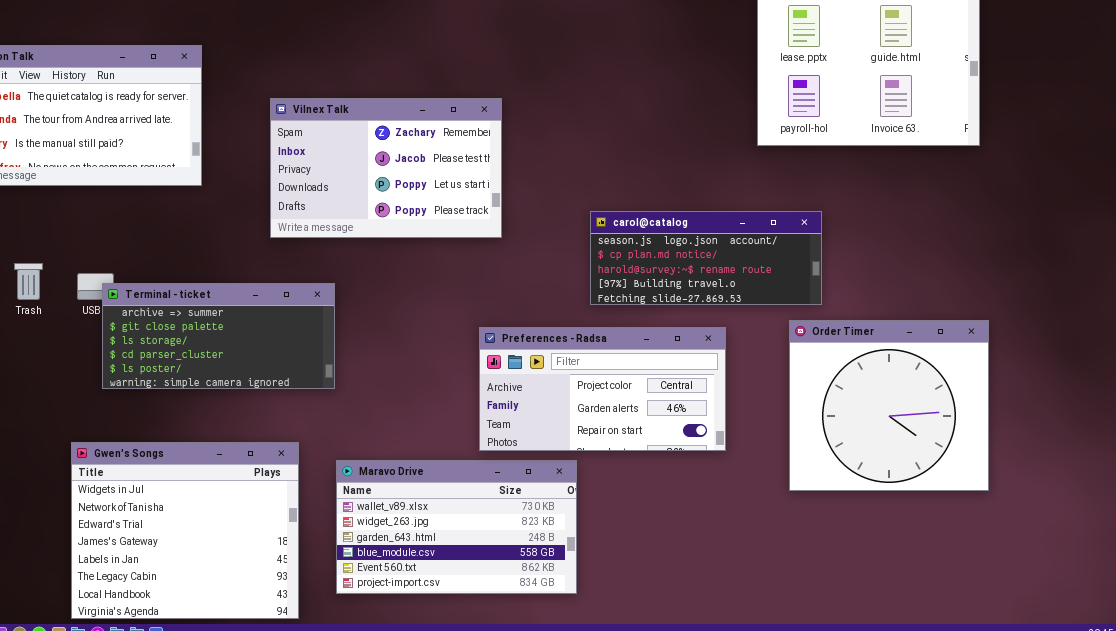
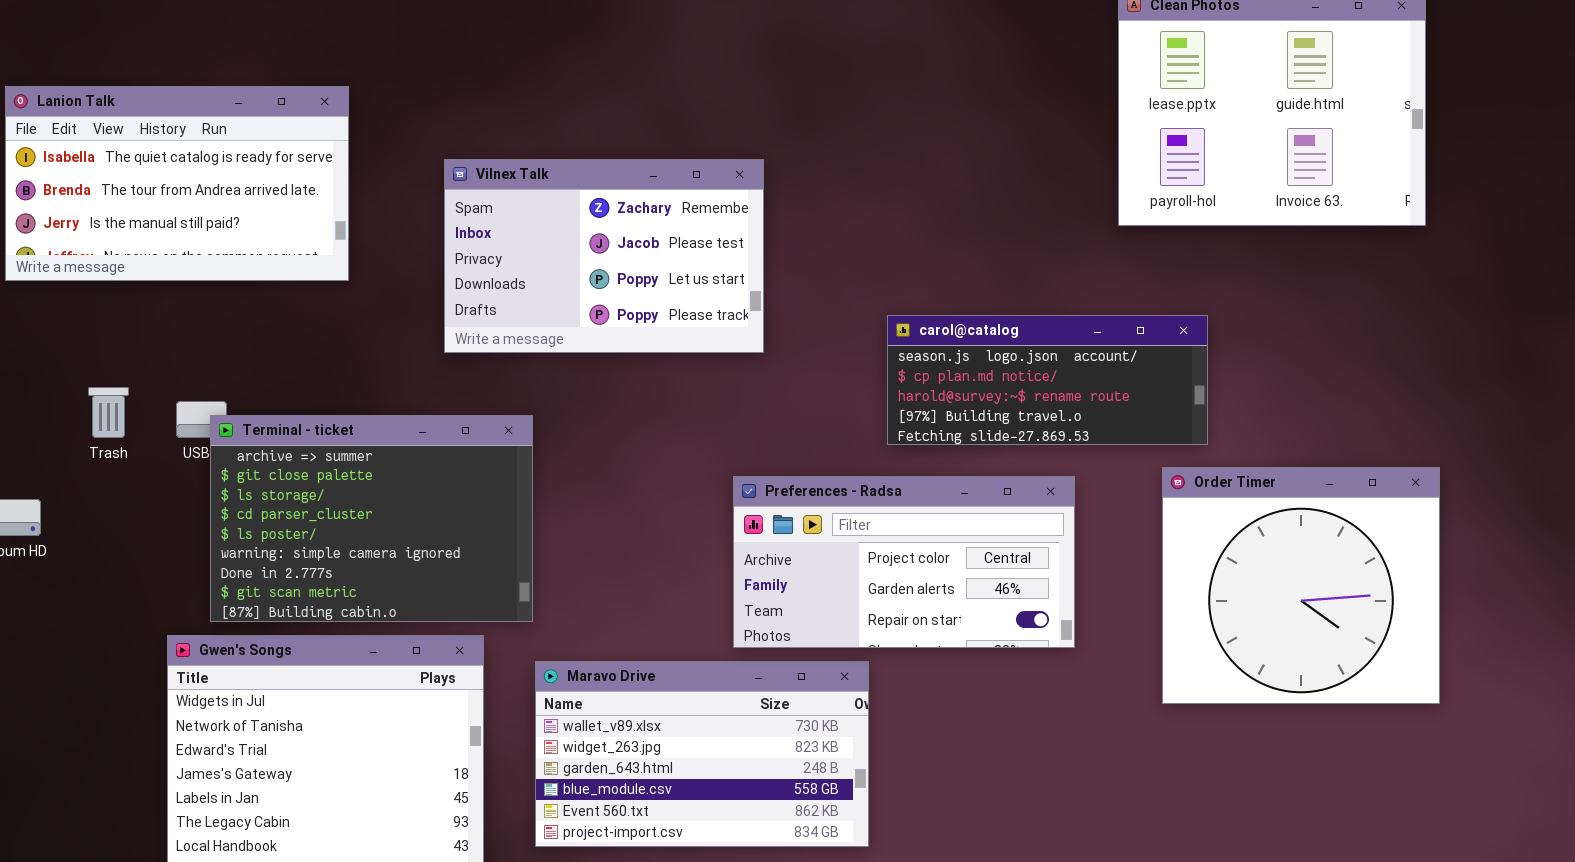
Terminal - ticket: [102,283,335,389] -> [210,415,533,622], resized

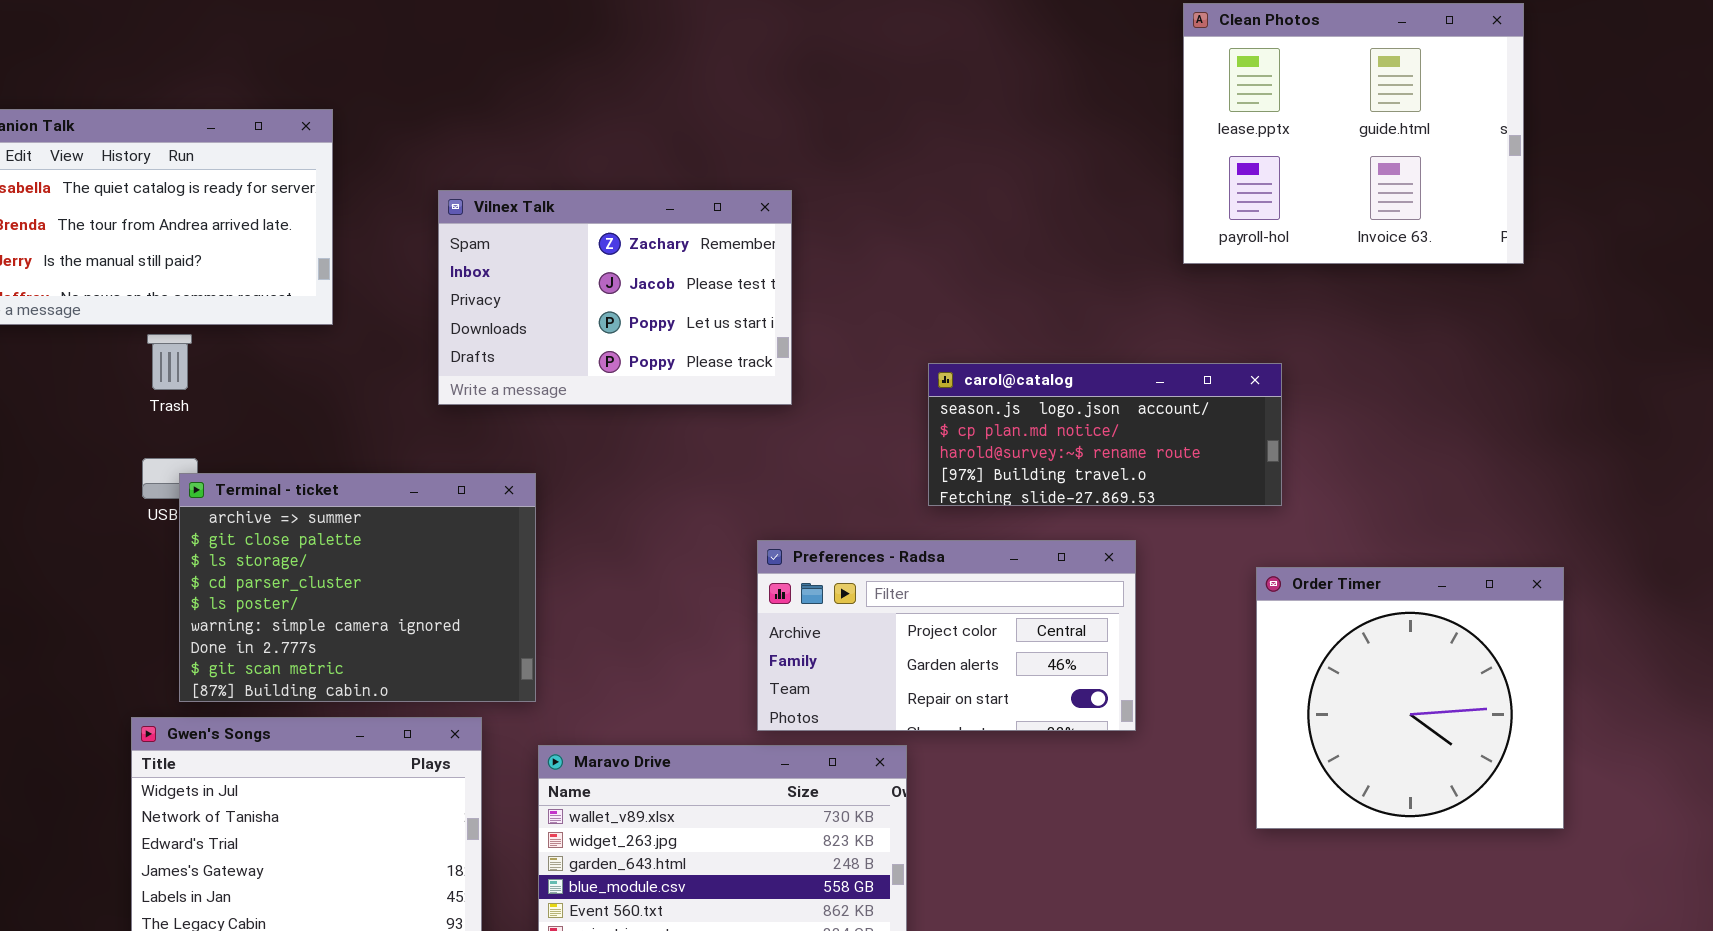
Trash: [88,387,129,438] -> [147,334,192,390], moved
Order Timer: [1162,467,1440,704] -> [1256,567,1564,829], moved

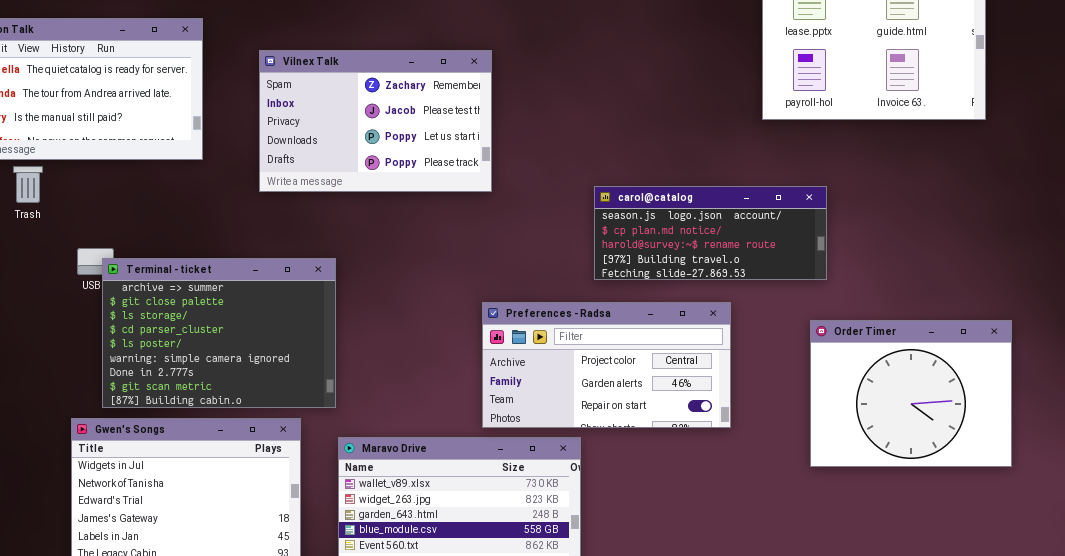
Vilnex Talk: [438,190,792,405] -> [259,50,492,192], moved
Trash: [147,334,192,390] -> [13,166,43,203], moved
Order Timer: [1256,567,1564,829] -> [810,320,1012,467], resized

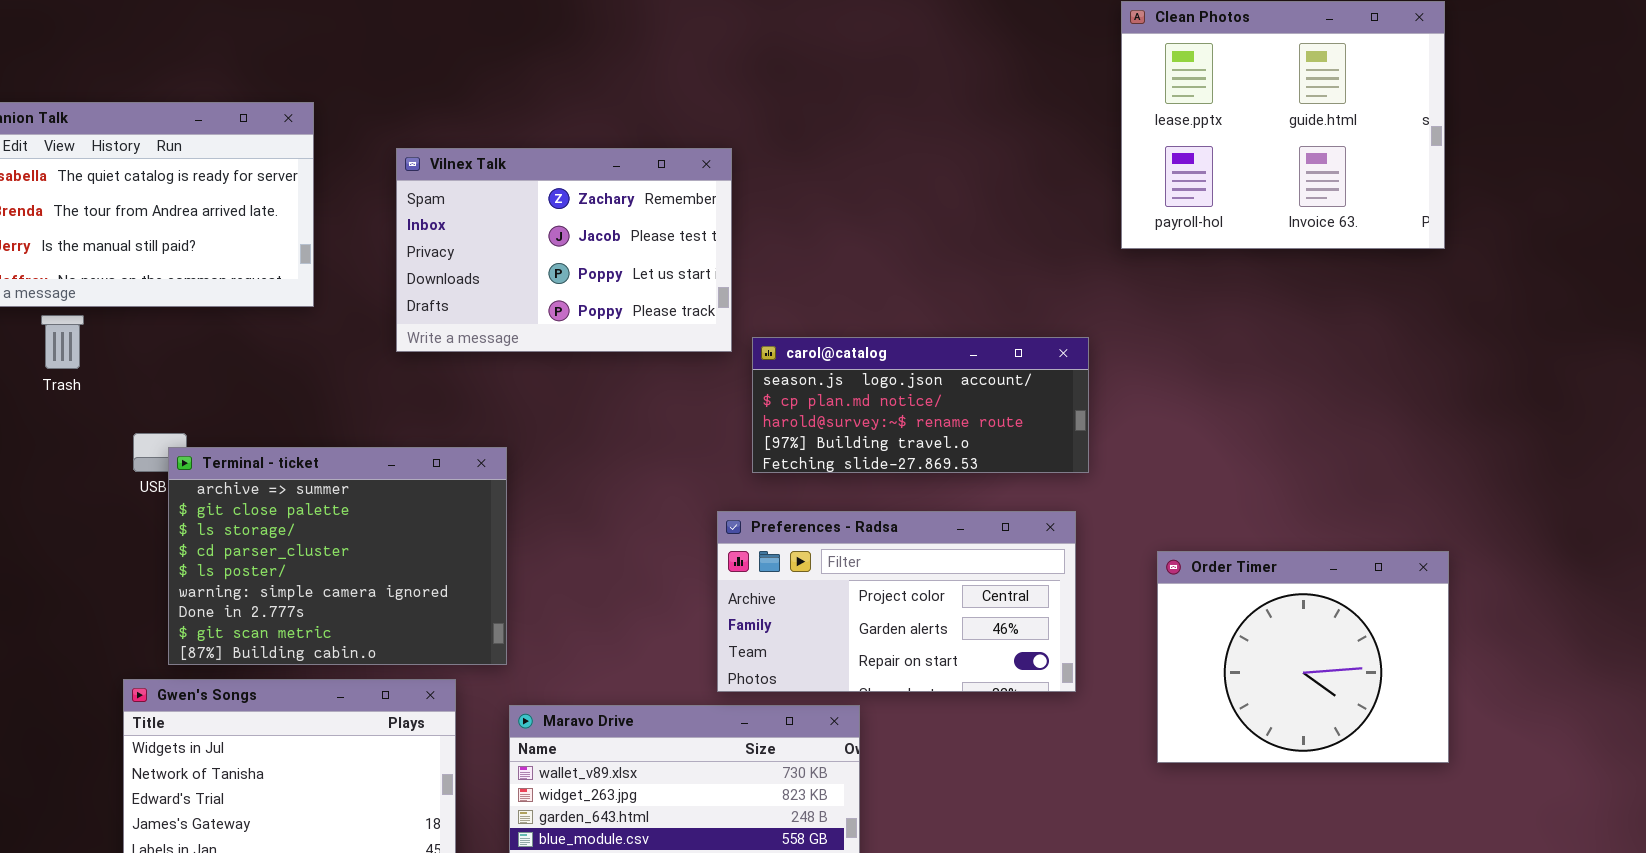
carol@catalog: [594,186,827,280] -> [752,337,1089,473], moved
Order Timer: [810,320,1012,467] -> [1157,551,1449,763], moved

